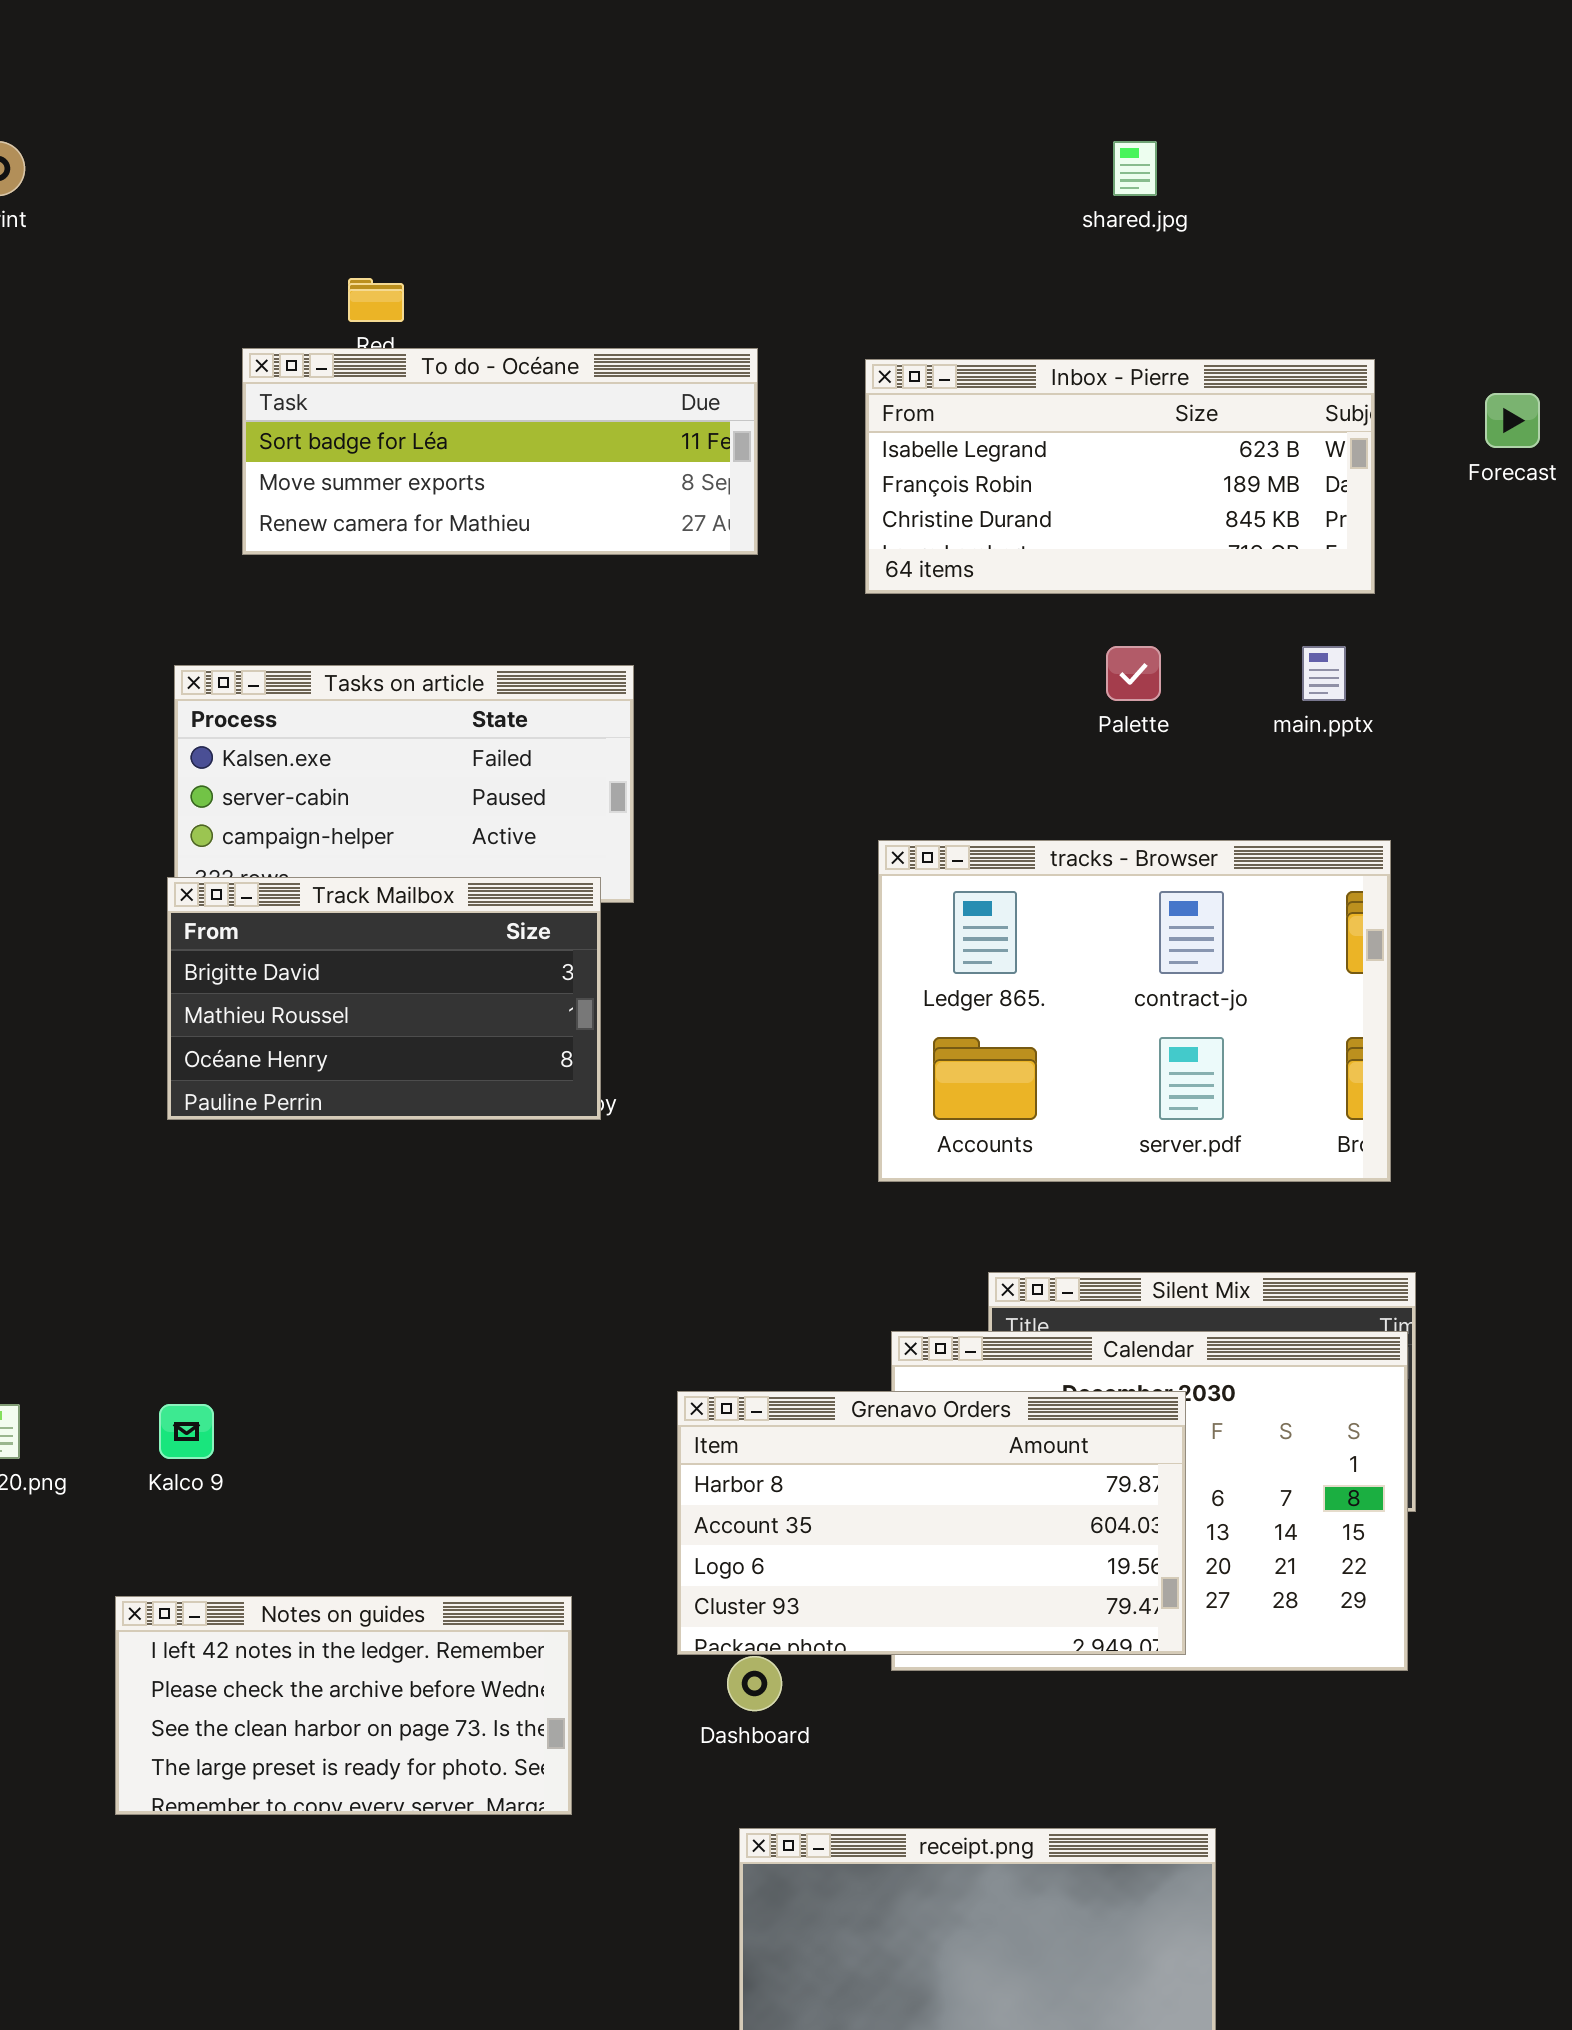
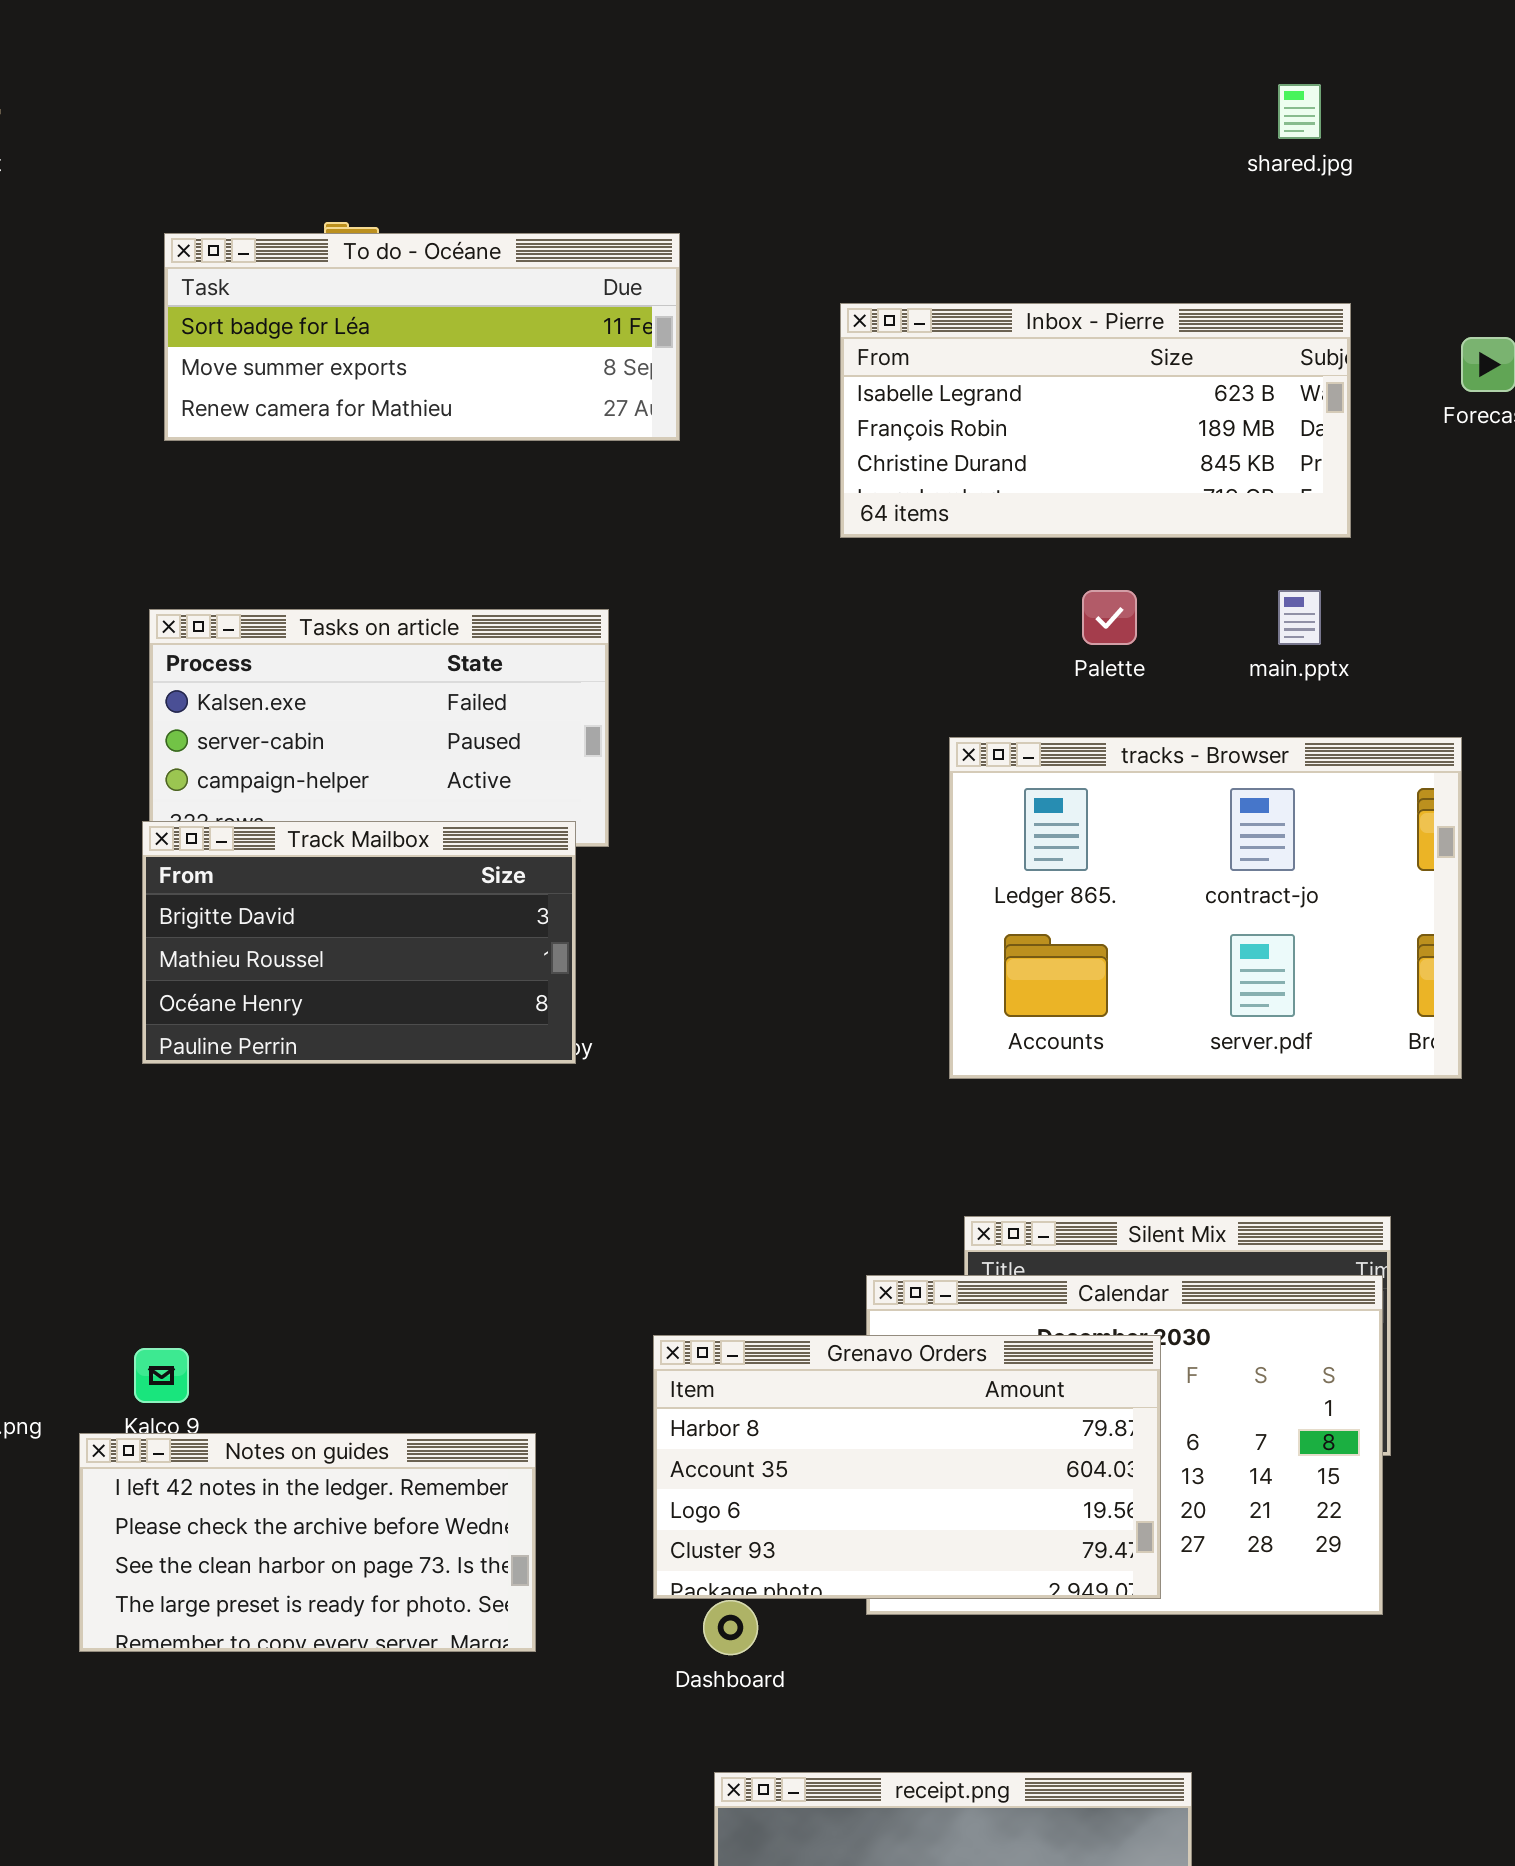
shared.jpg: [1113,141,1157,196] -> [1278,84,1321,139], moved
To do - Océane: [242,348,758,555] -> [164,233,680,441], moved
tracks - Browser: [878,840,1391,1182] -> [949,737,1462,1079], moved
Notes on guides: [115,1596,572,1815] -> [79,1433,536,1652], moved

